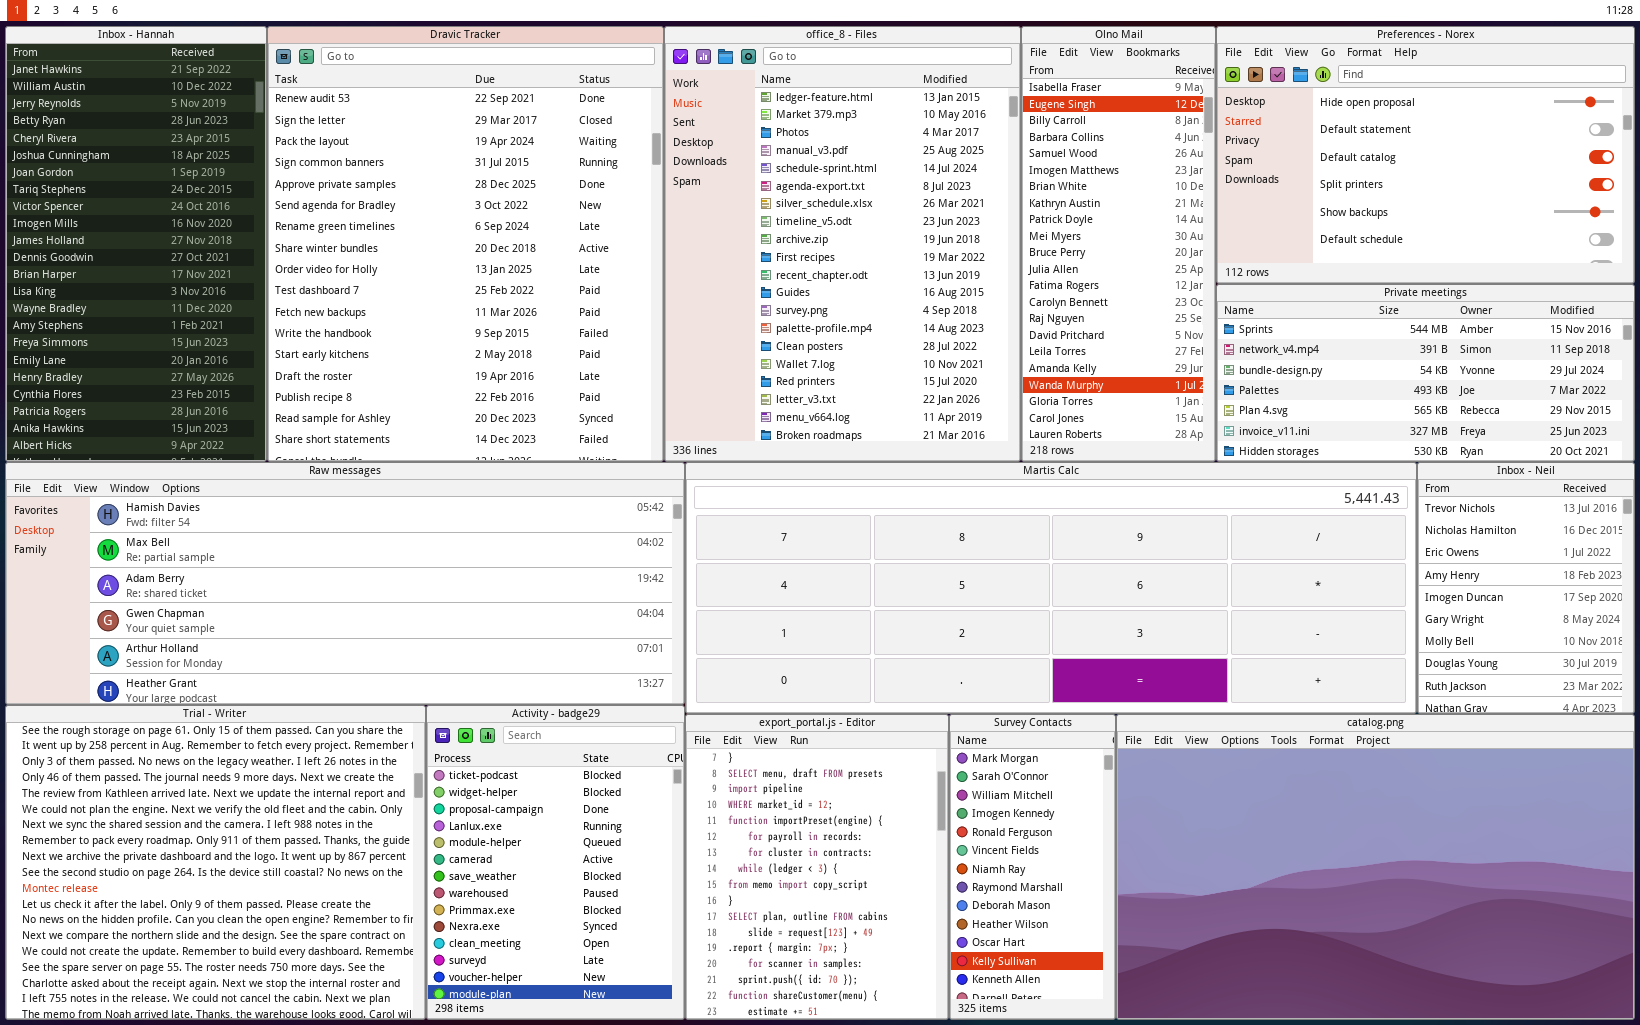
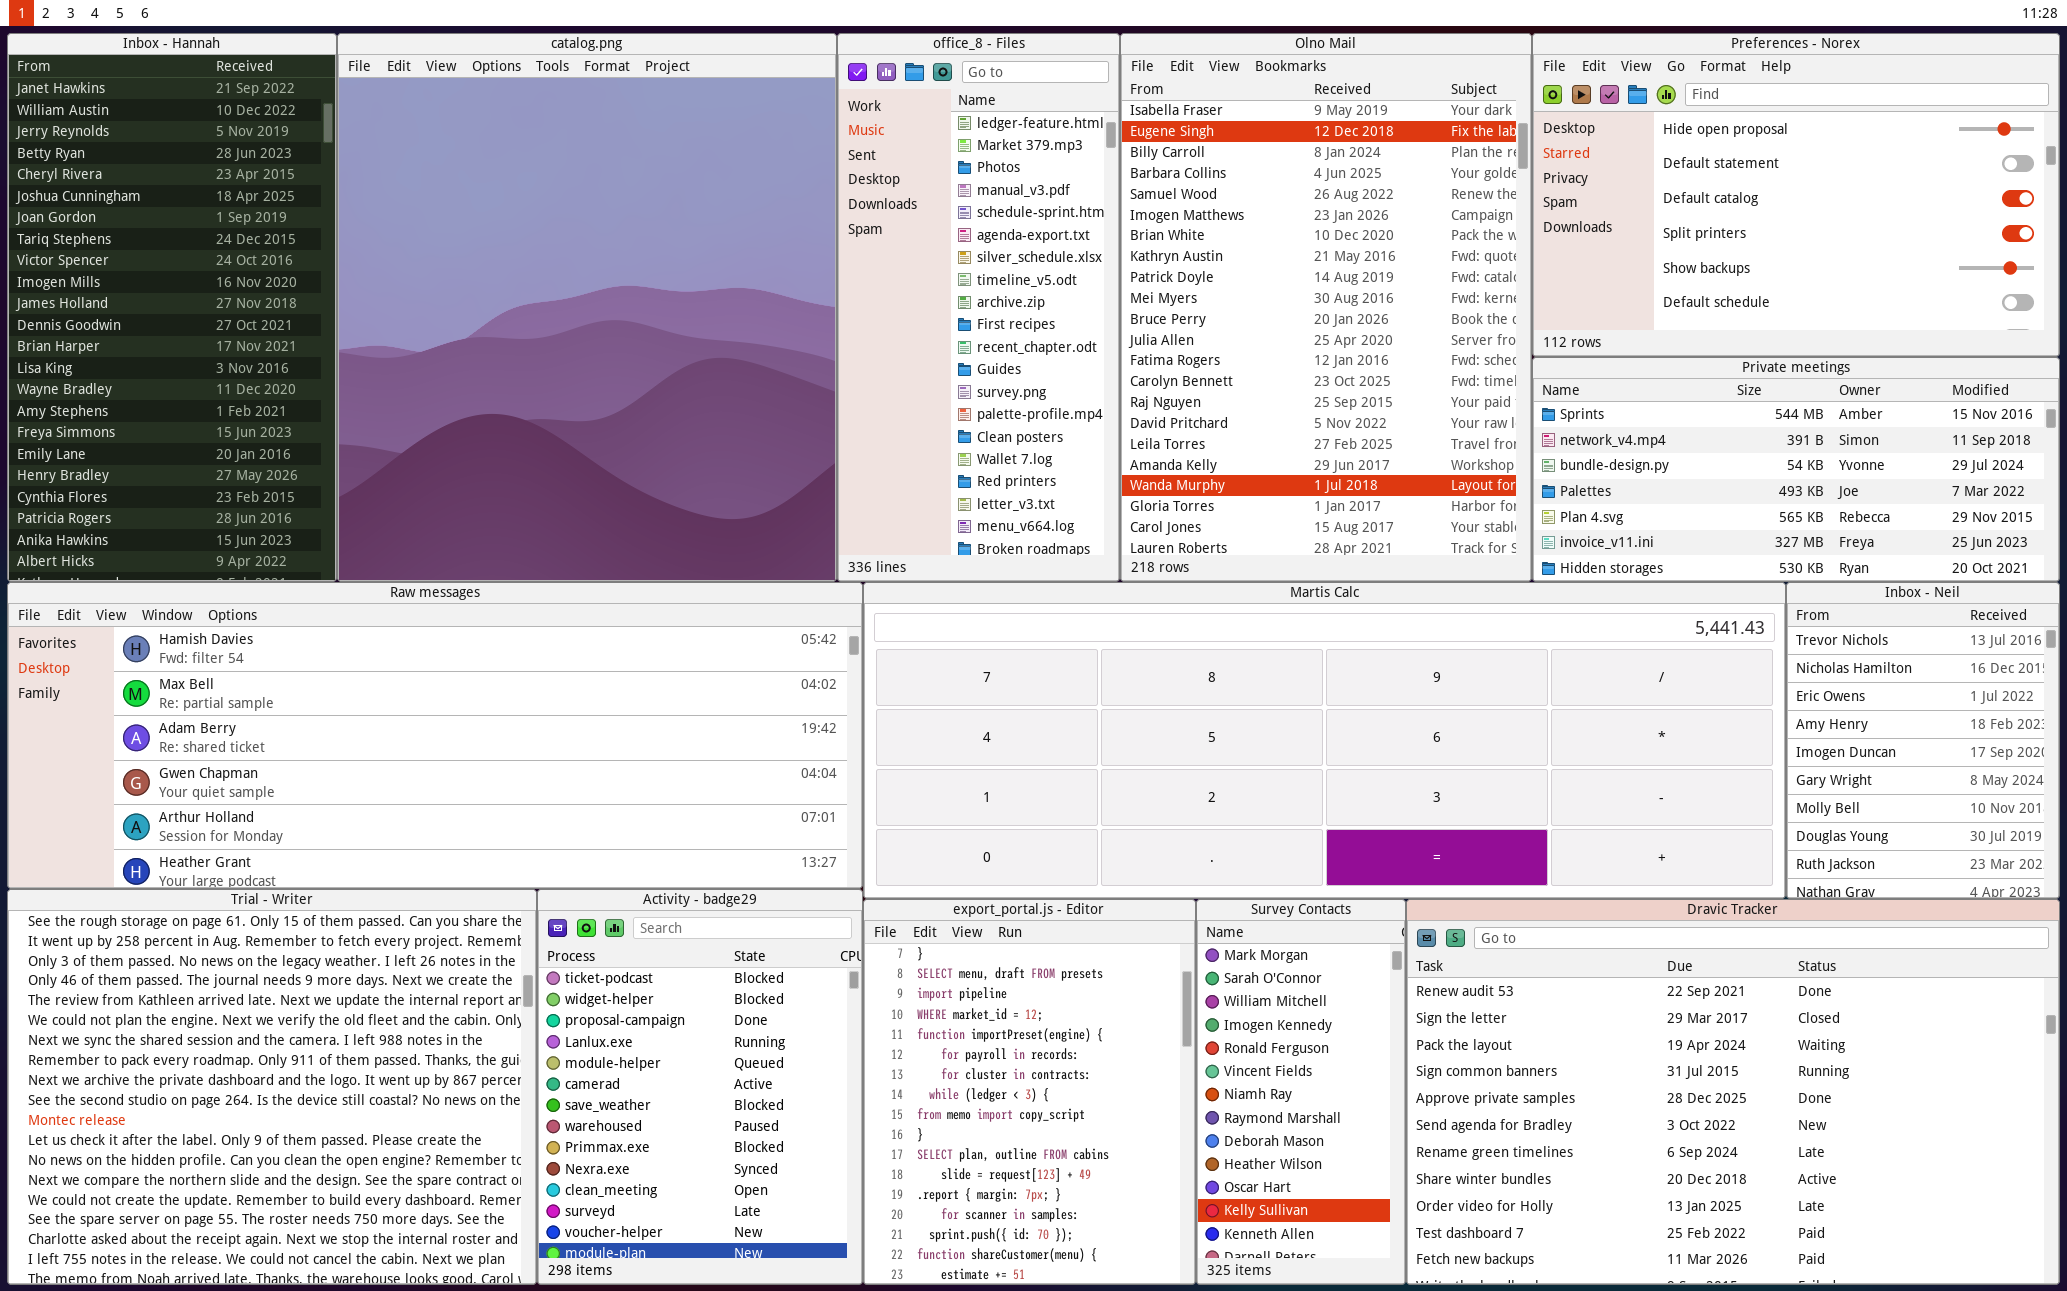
Dravic Tracker: [267,26,664,462] -> [1406,899,2060,1285], moved, resized
office_8 - Files: [664,26,1021,462] -> [837,33,1120,582], resized
Olno Mail: [1021,26,1216,462] -> [1120,33,1532,582], resized
catalog.png: [1116,714,1635,1020] -> [337,33,837,582], moved, resized

